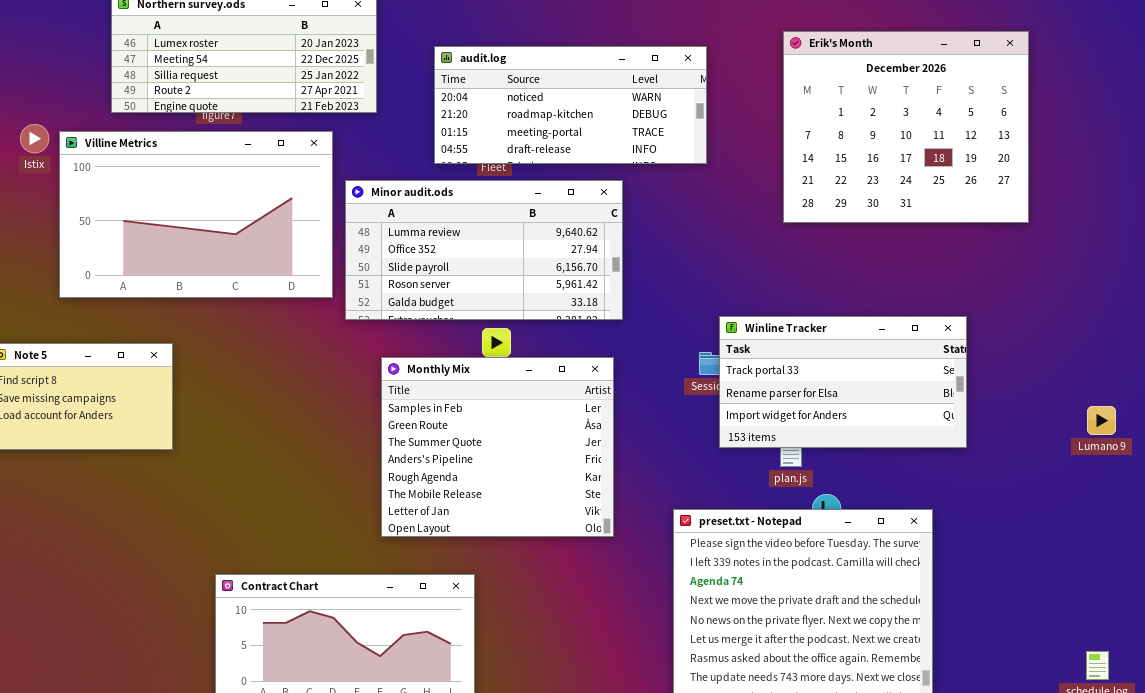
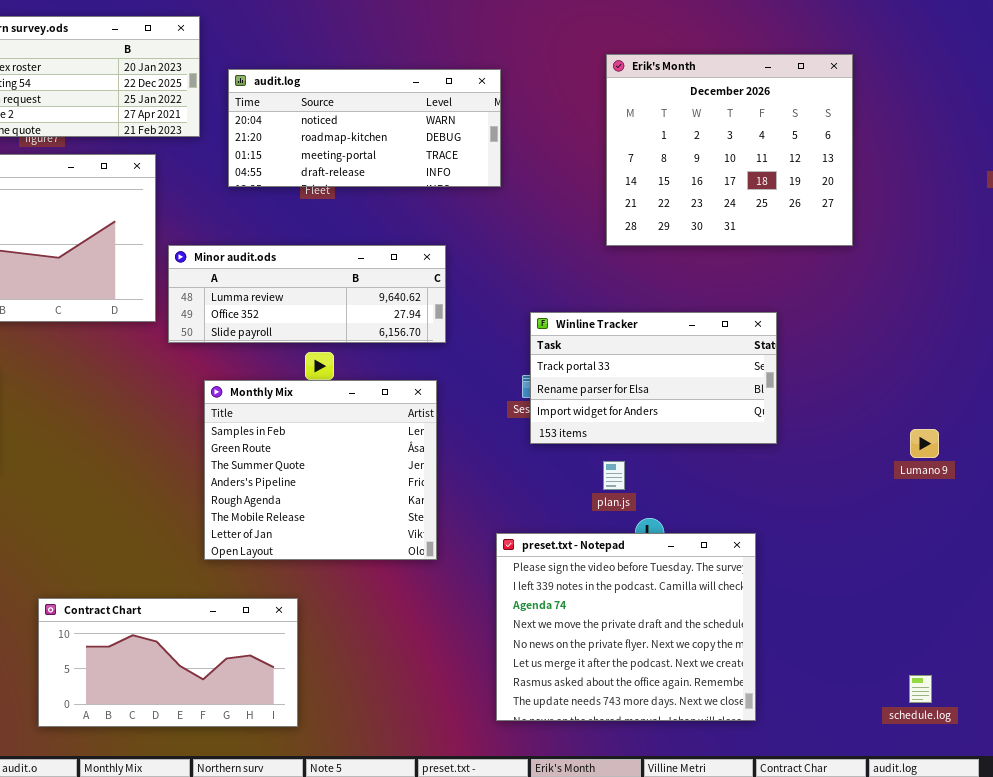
audit.log: [434,46,707,164] -> [228,69,501,187], moved
Minor audit.ods: [345,180,623,320] -> [168,245,446,343], resized
Winline Tracker: [719,316,967,448] -> [530,312,777,444], moved

